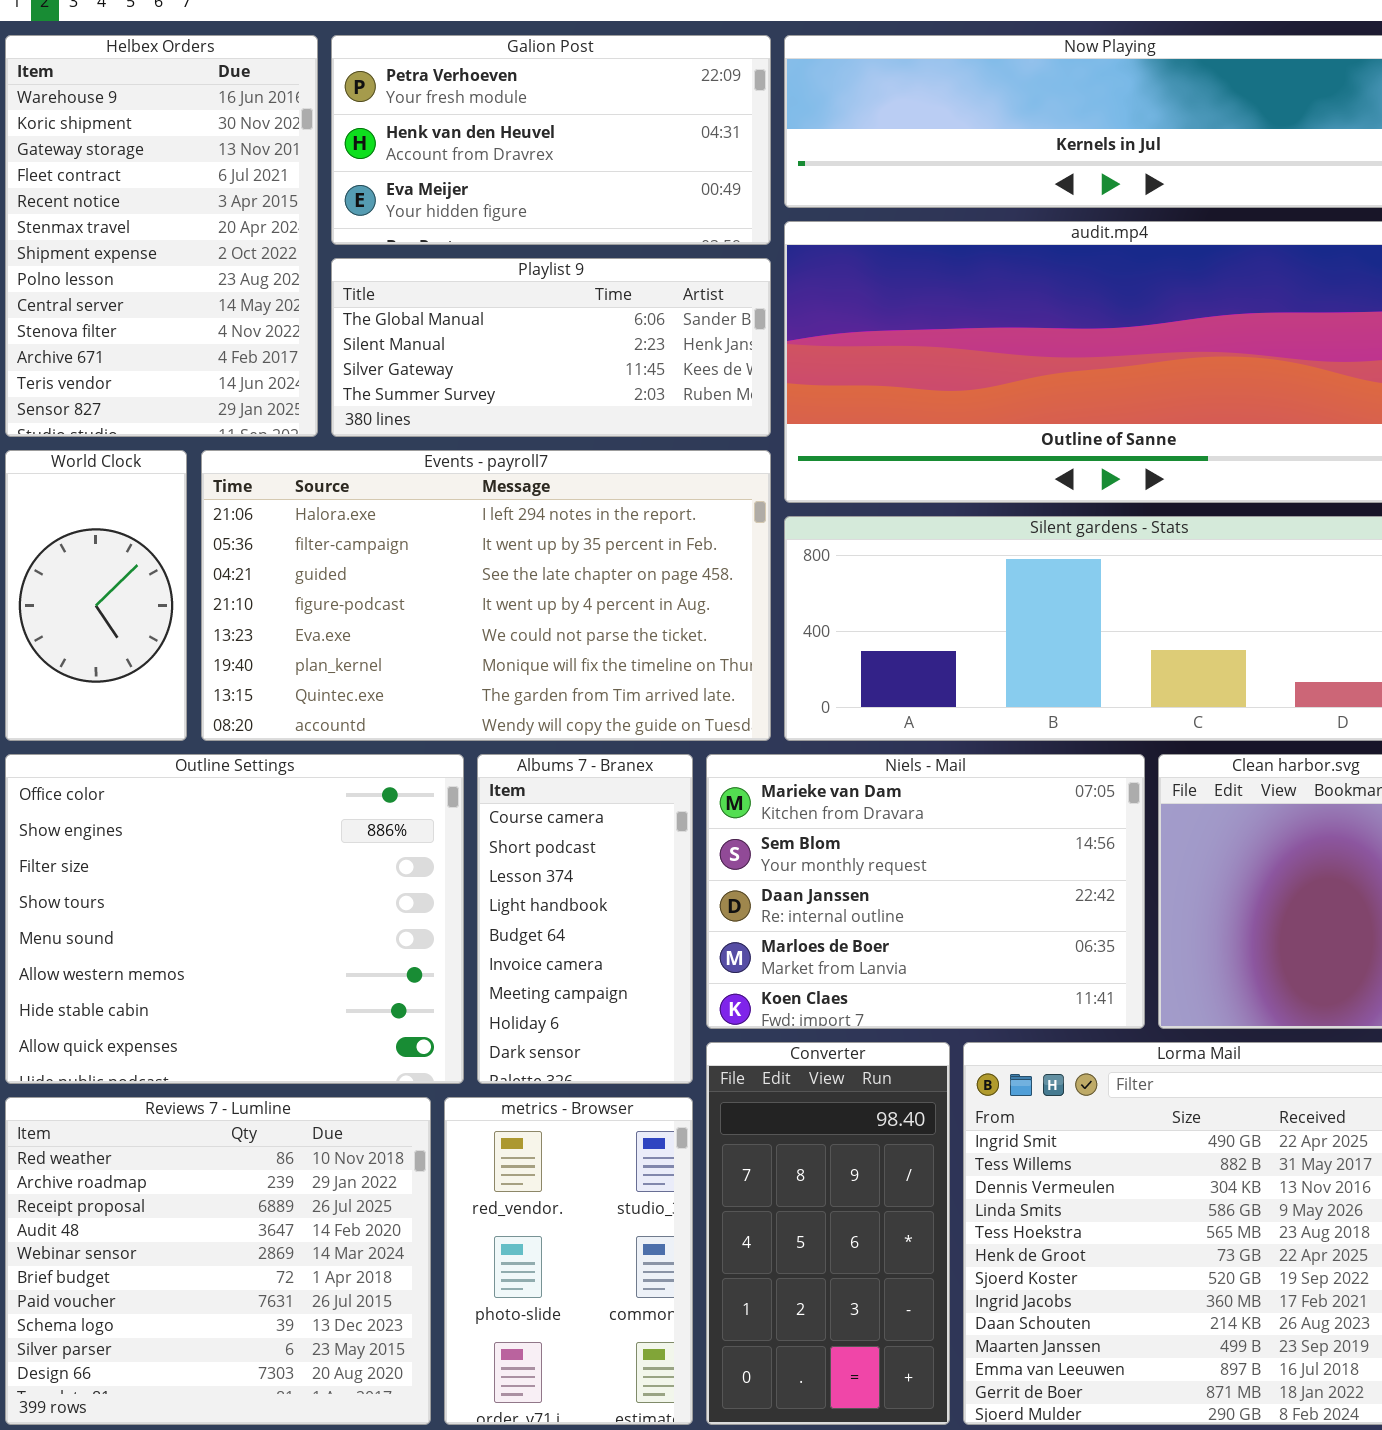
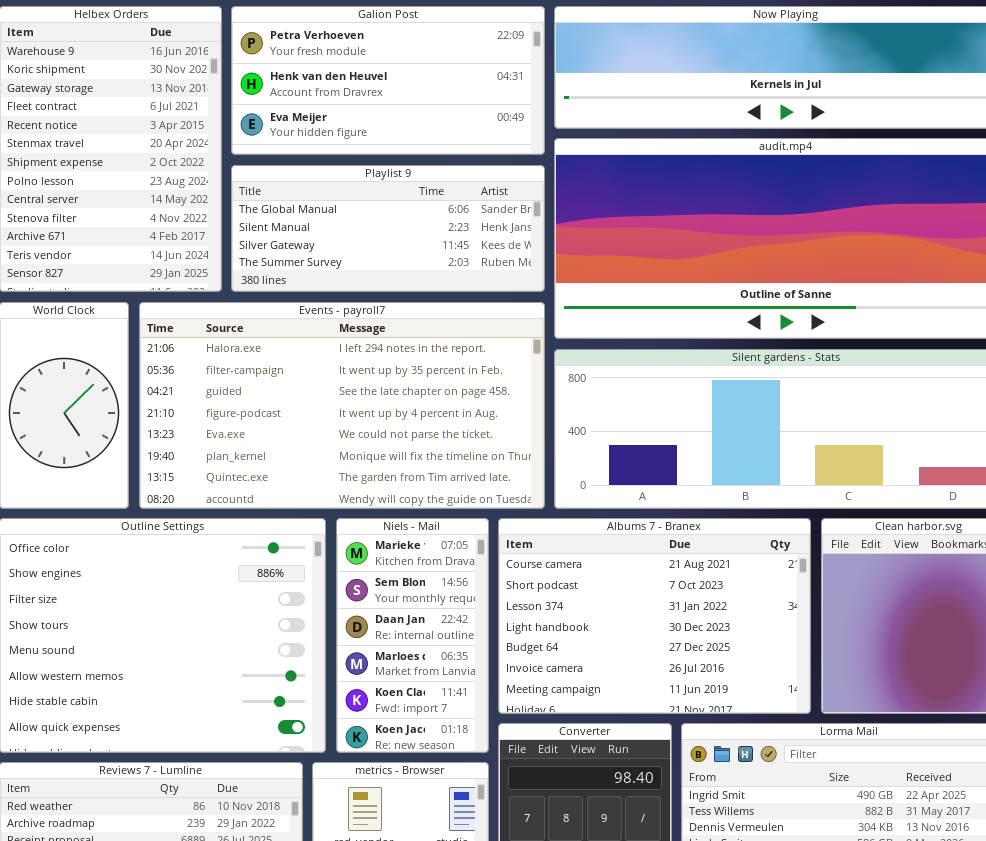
Albums 7 - Branex: [477,754,693,1084] -> [498,518,811,714], moved, resized
Niels - Mail: [706,754,1145,1029] -> [336,518,489,753], moved, resized

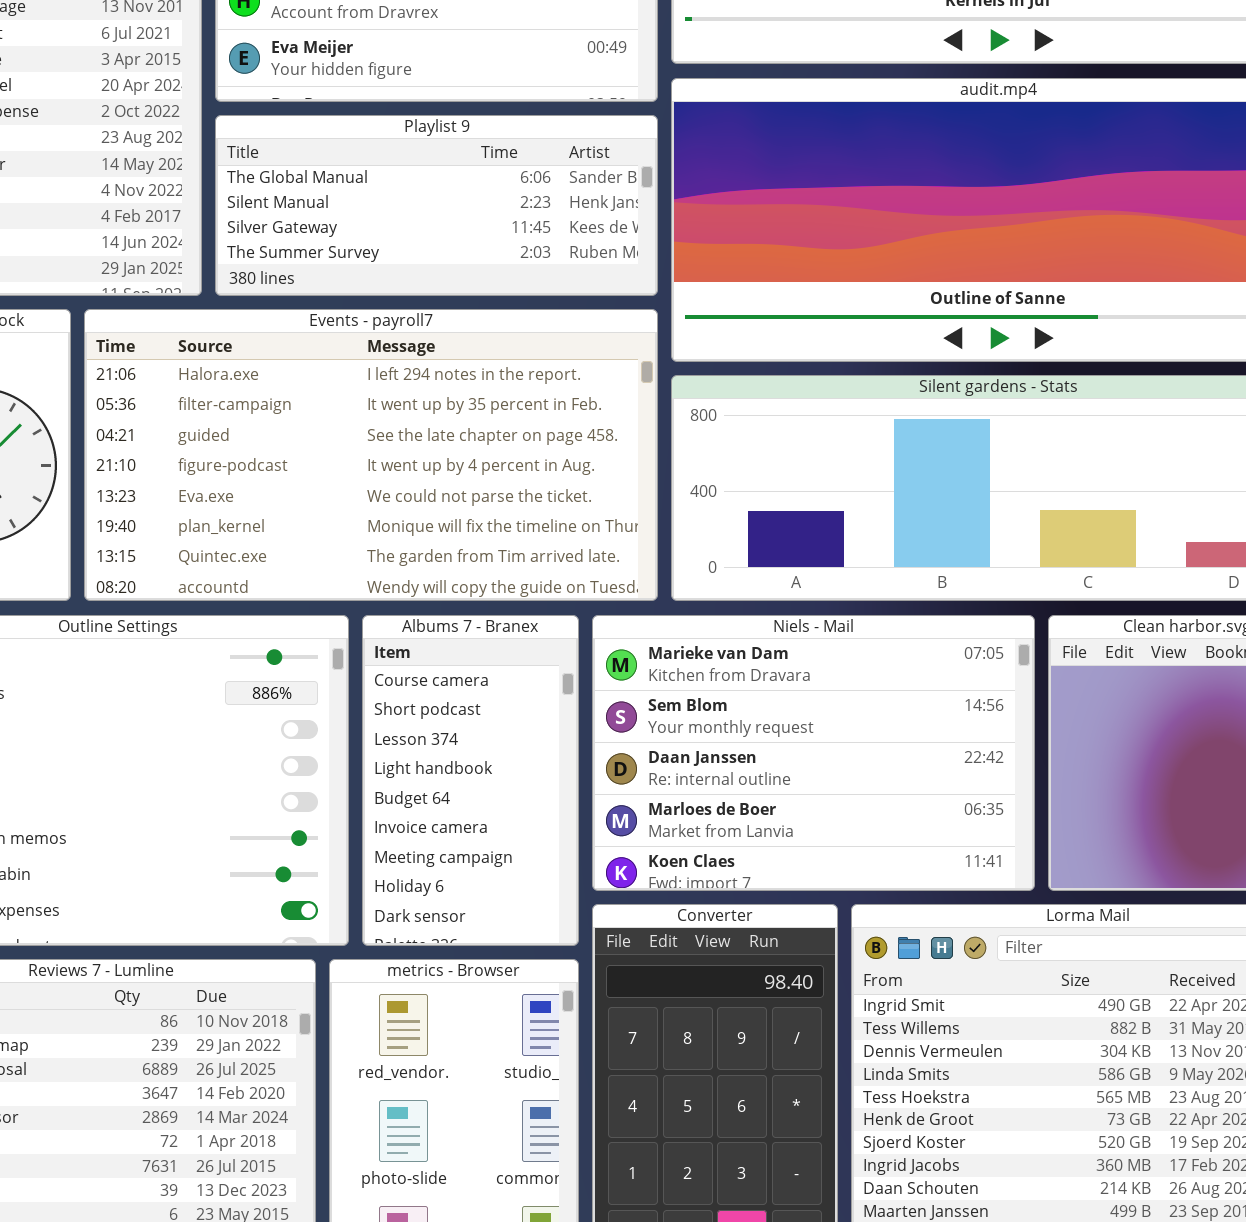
Niels - Mail: [336,518,489,753] -> [592,615,1035,891], moved, resized
Albums 7 - Branex: [498,518,811,714] -> [362,615,579,946], moved, resized

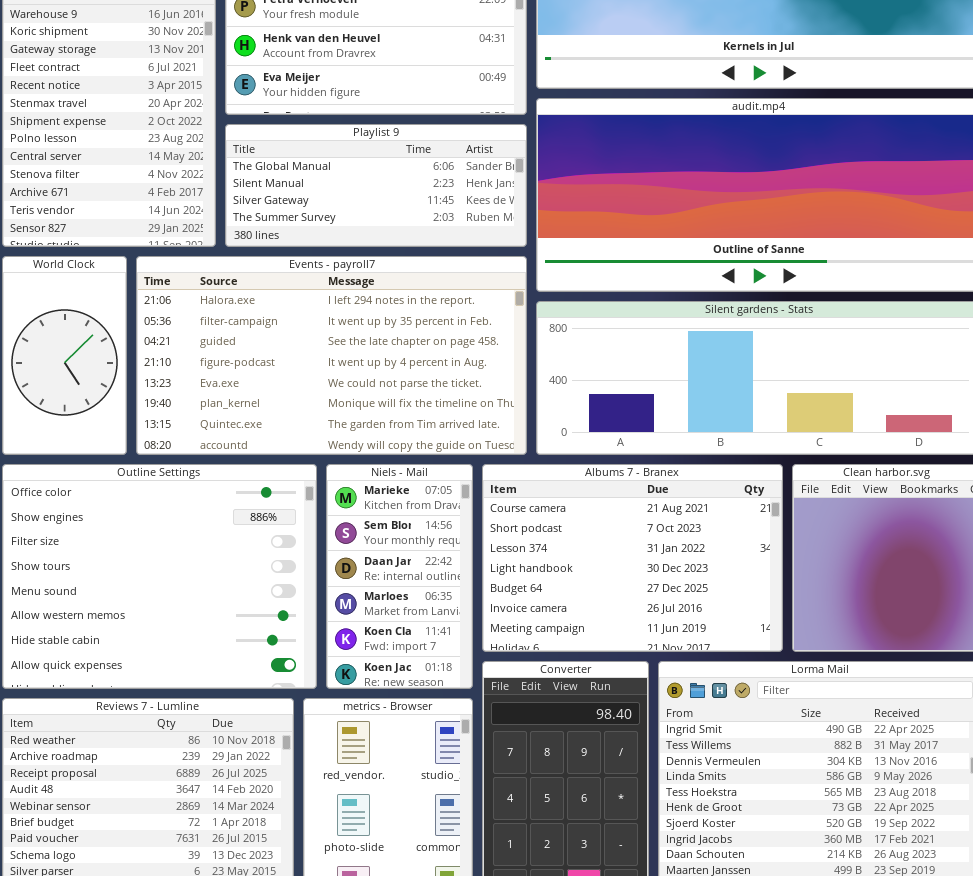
Albums 7 - Branex: [362,615,579,946] -> [482,464,783,652], moved, resized
Niels - Mail: [592,615,1035,891] -> [326,464,473,689], moved, resized

